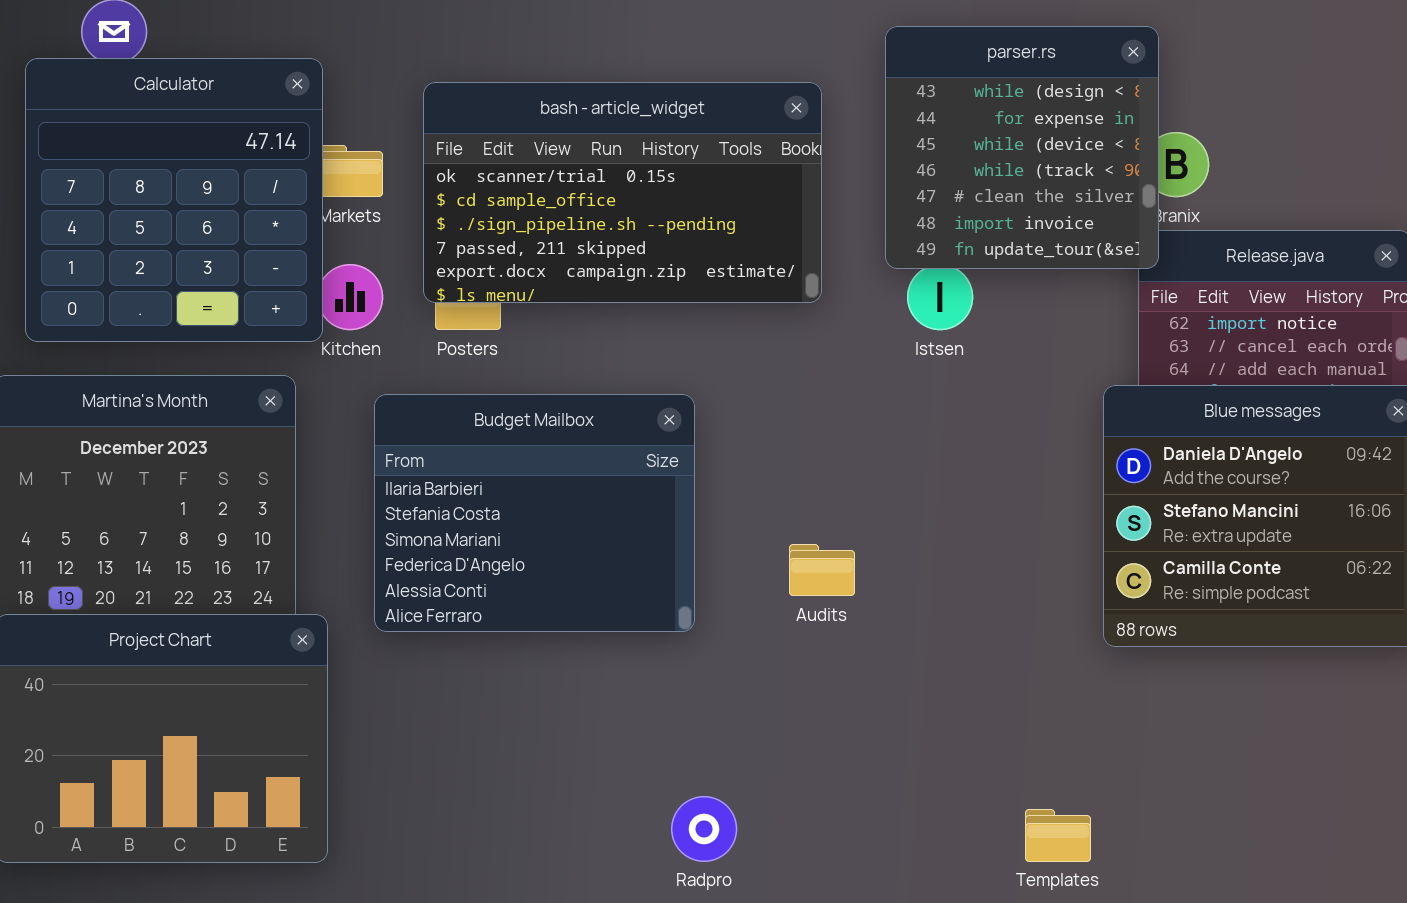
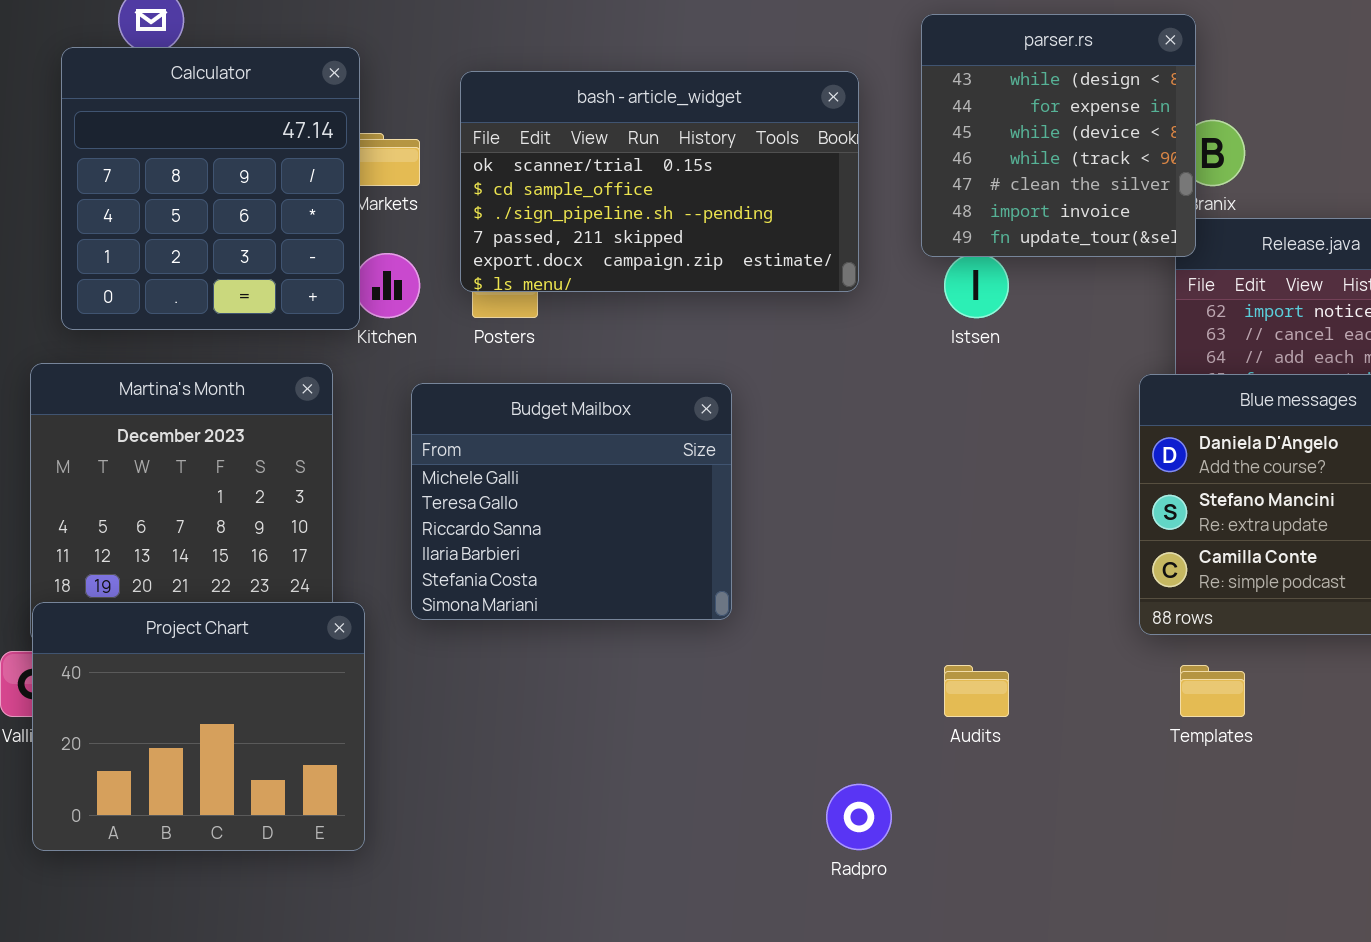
Budget Mailbox: [374,394,695,632] -> [411,383,732,620], scrolled up 3 rows
Audits: [789,544,855,596] -> [944,665,1009,717], moved
Radpro: [671,796,737,862] -> [826,784,892,850], moved
Templates: [1025,809,1091,862] -> [1180,665,1245,717], moved

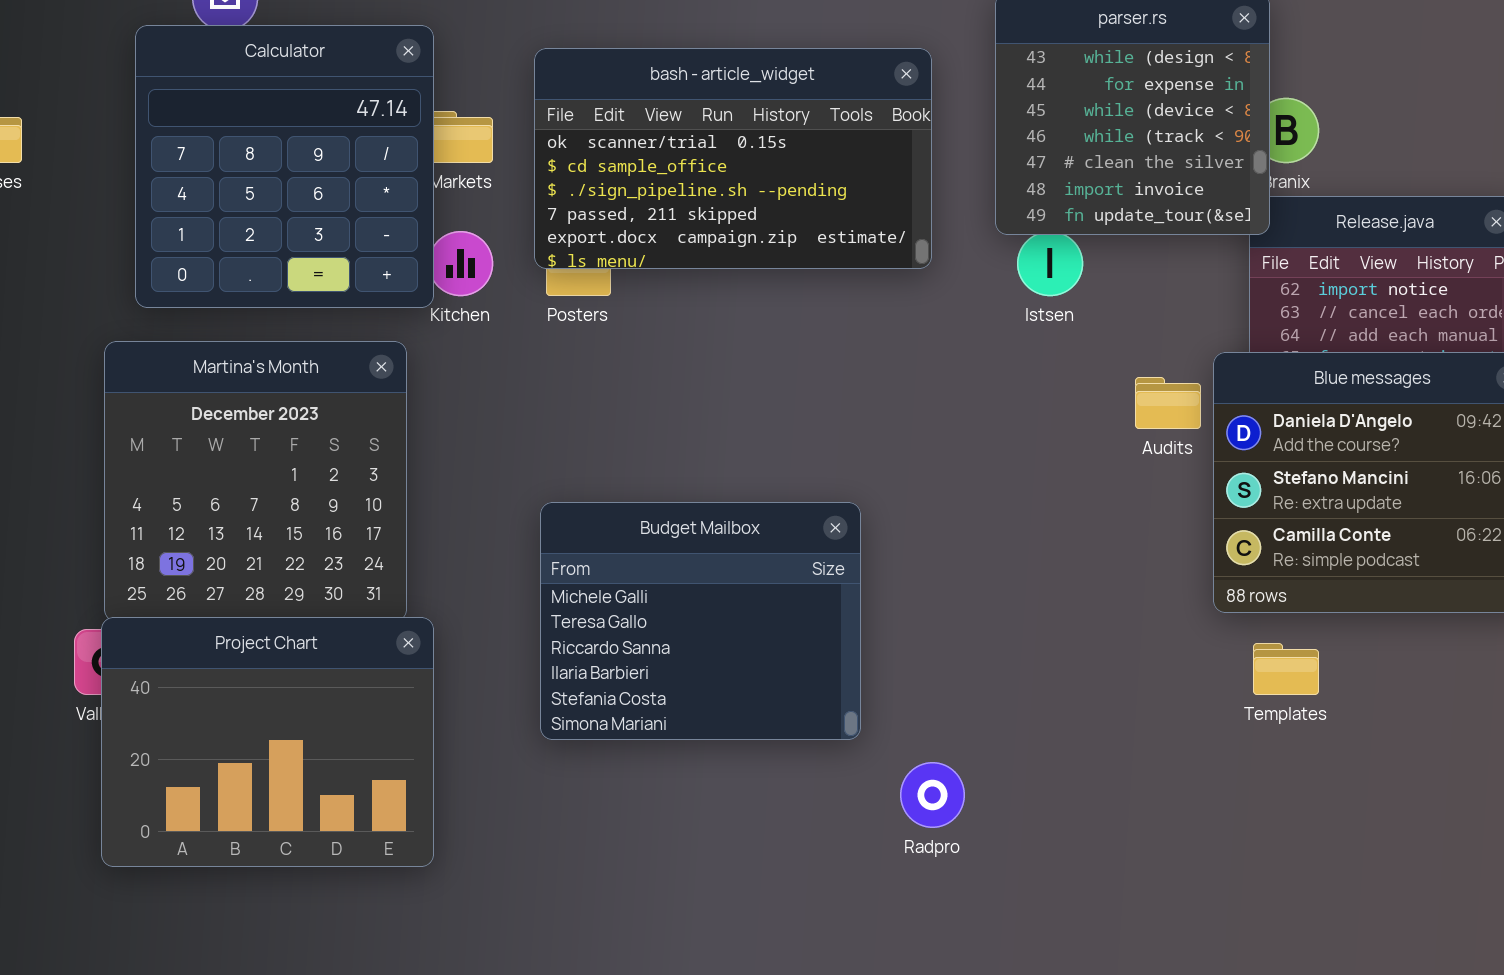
Budget Mailbox: [411,383,732,620] -> [540,502,861,740], moved
Project Chart: [32,602,365,851] -> [101,617,434,867], moved
Audits: [944,665,1009,717] -> [1135,377,1201,429], moved

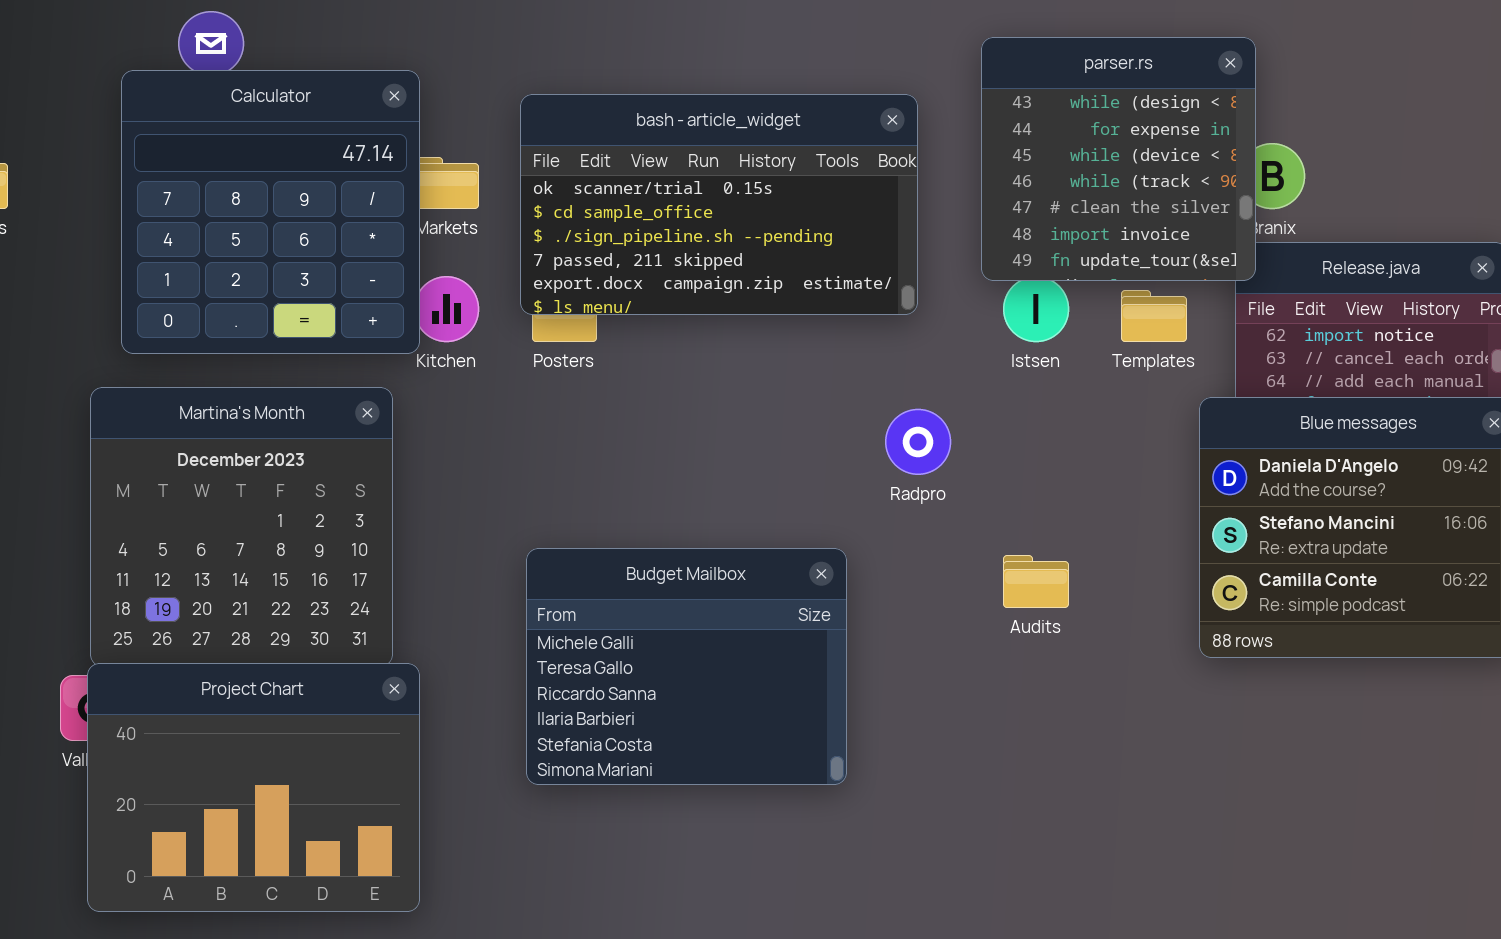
Audits: [1135,377,1201,429] -> [1003,555,1069,608], moved
Templates: [1253,643,1319,695] -> [1121,290,1187,342], moved
Radpro: [900,762,965,828] -> [885,409,951,475], moved

